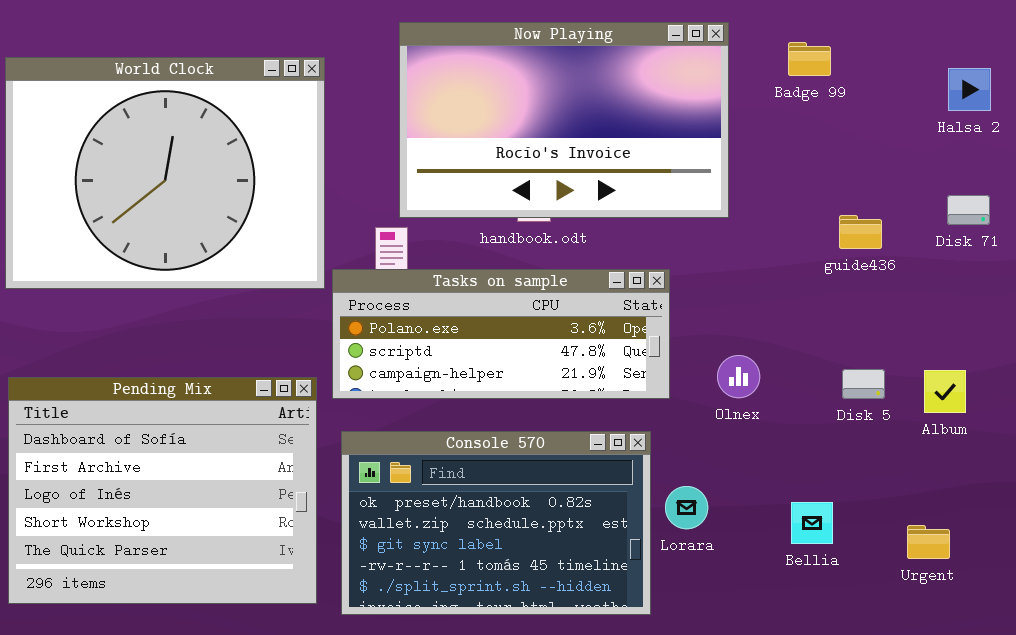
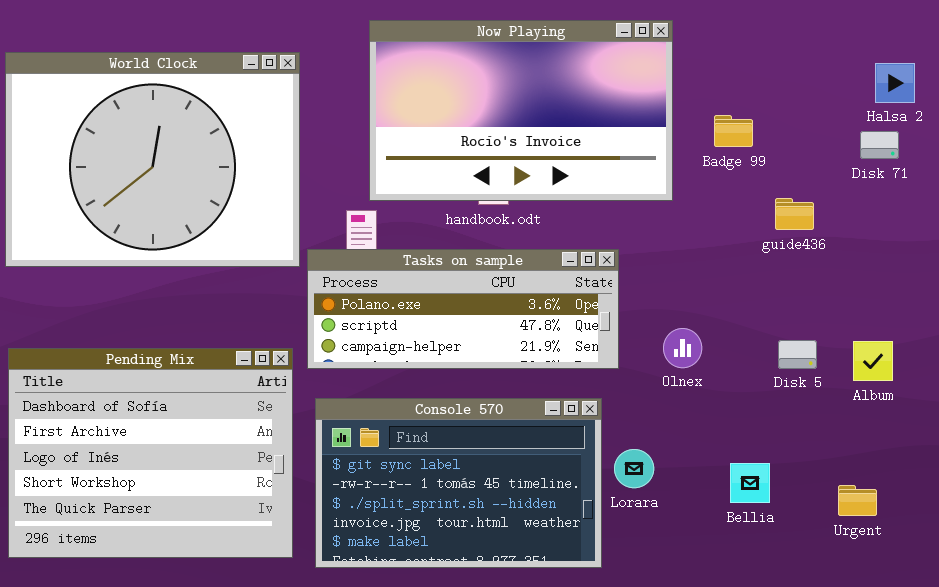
Badge 99: [788,42,831,76] -> [714,115,753,147], moved
Disk 71: [947,195,990,225] -> [860,131,899,159], moved
Console 570: [341,431,651,615] -> [315,398,602,568], scrolled down 2 rows

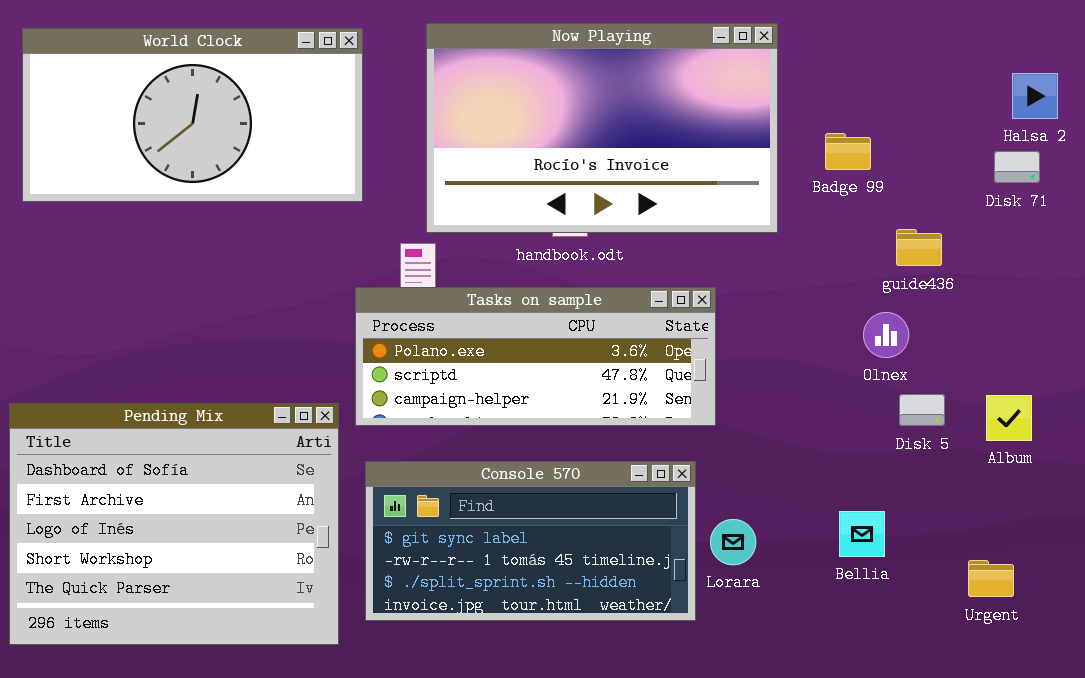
World Clock: [5,52,300,267] -> [22,28,363,202], moved, resized
Olnex: [663,328,702,368] -> [863,312,909,358], moved
Console 570: [315,398,602,568] -> [365,461,696,621], resized
Bellia: [730,463,770,503] -> [839,511,885,557], moved

